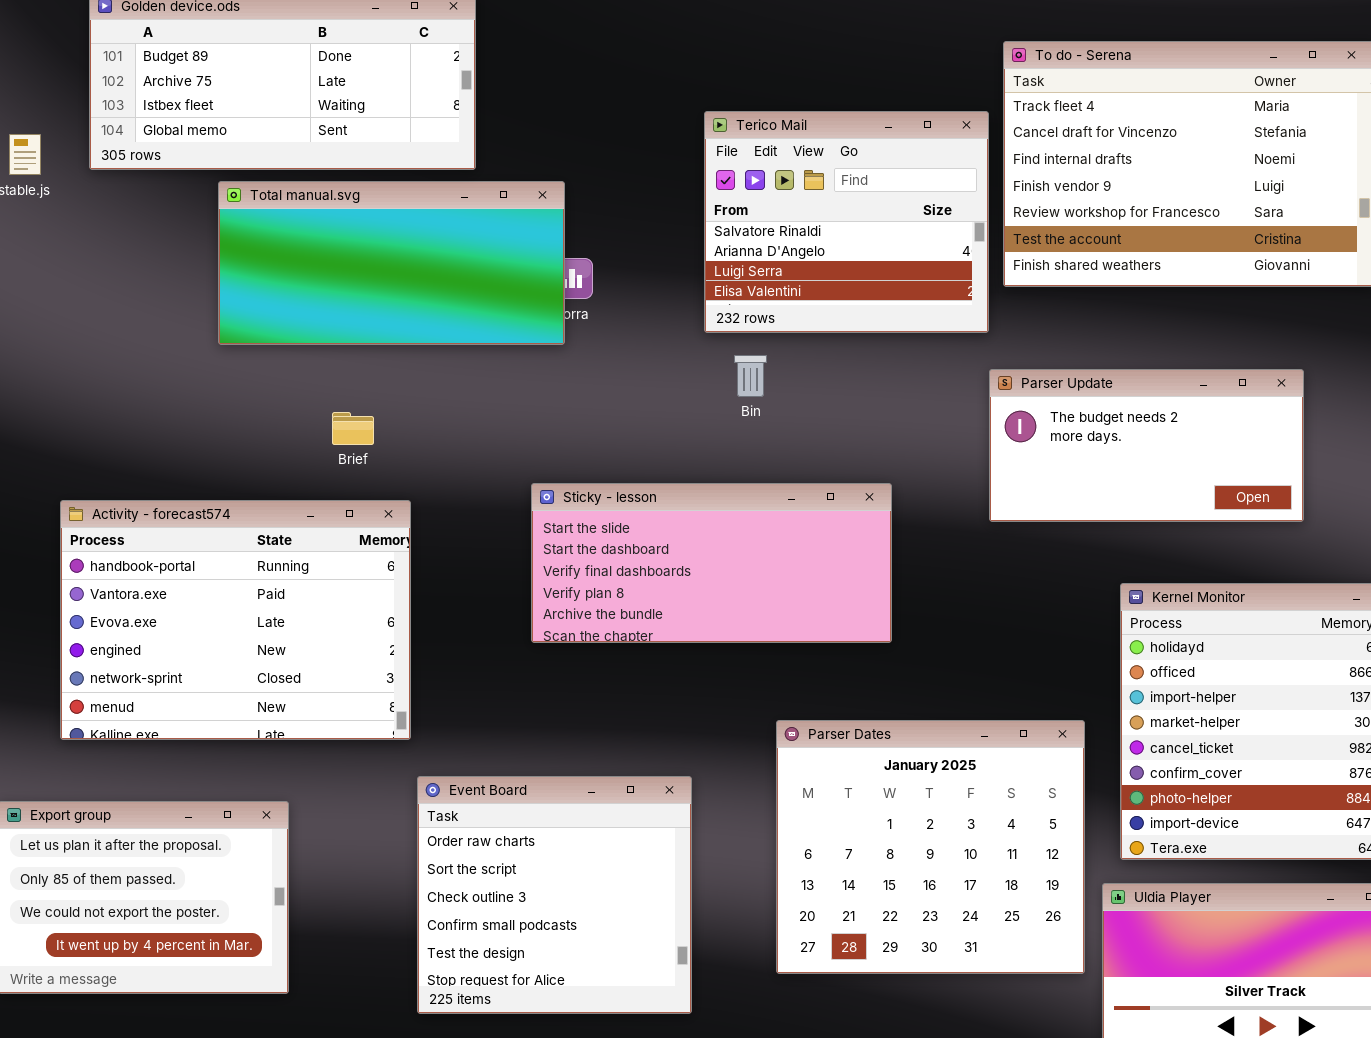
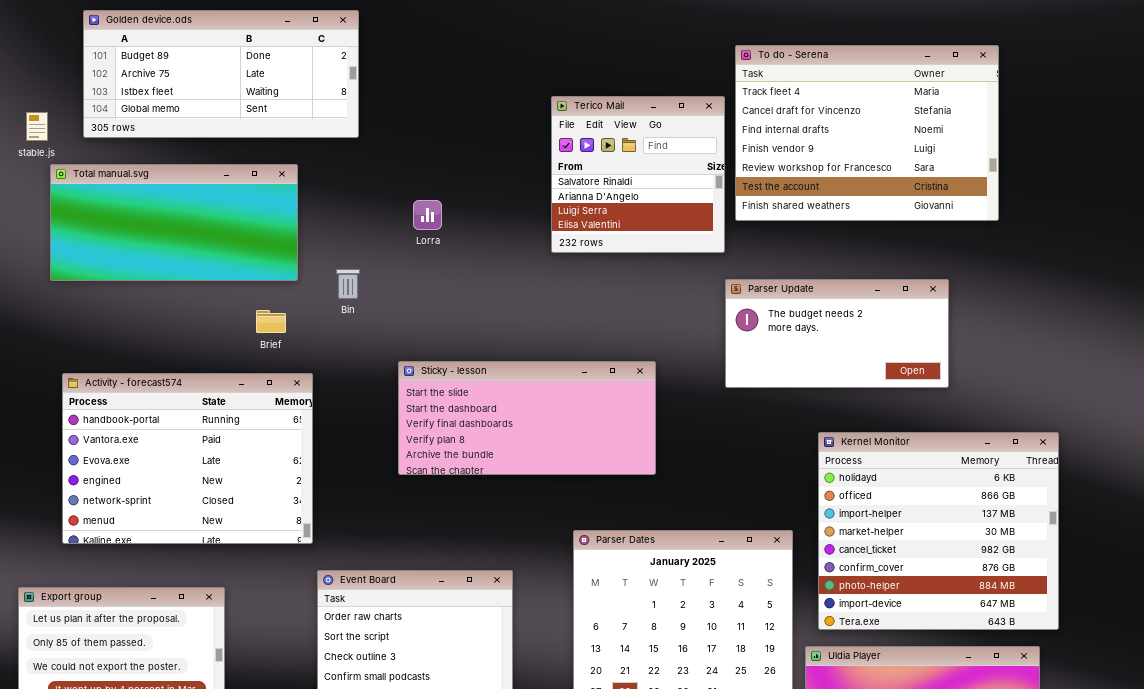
Terico Mail: [704,111,989,333] -> [551,96,725,253], resized
Total manual.svg: [218,181,565,345] -> [50,164,298,281], moved
Bin: [734,355,767,397] -> [336,269,360,299], moved

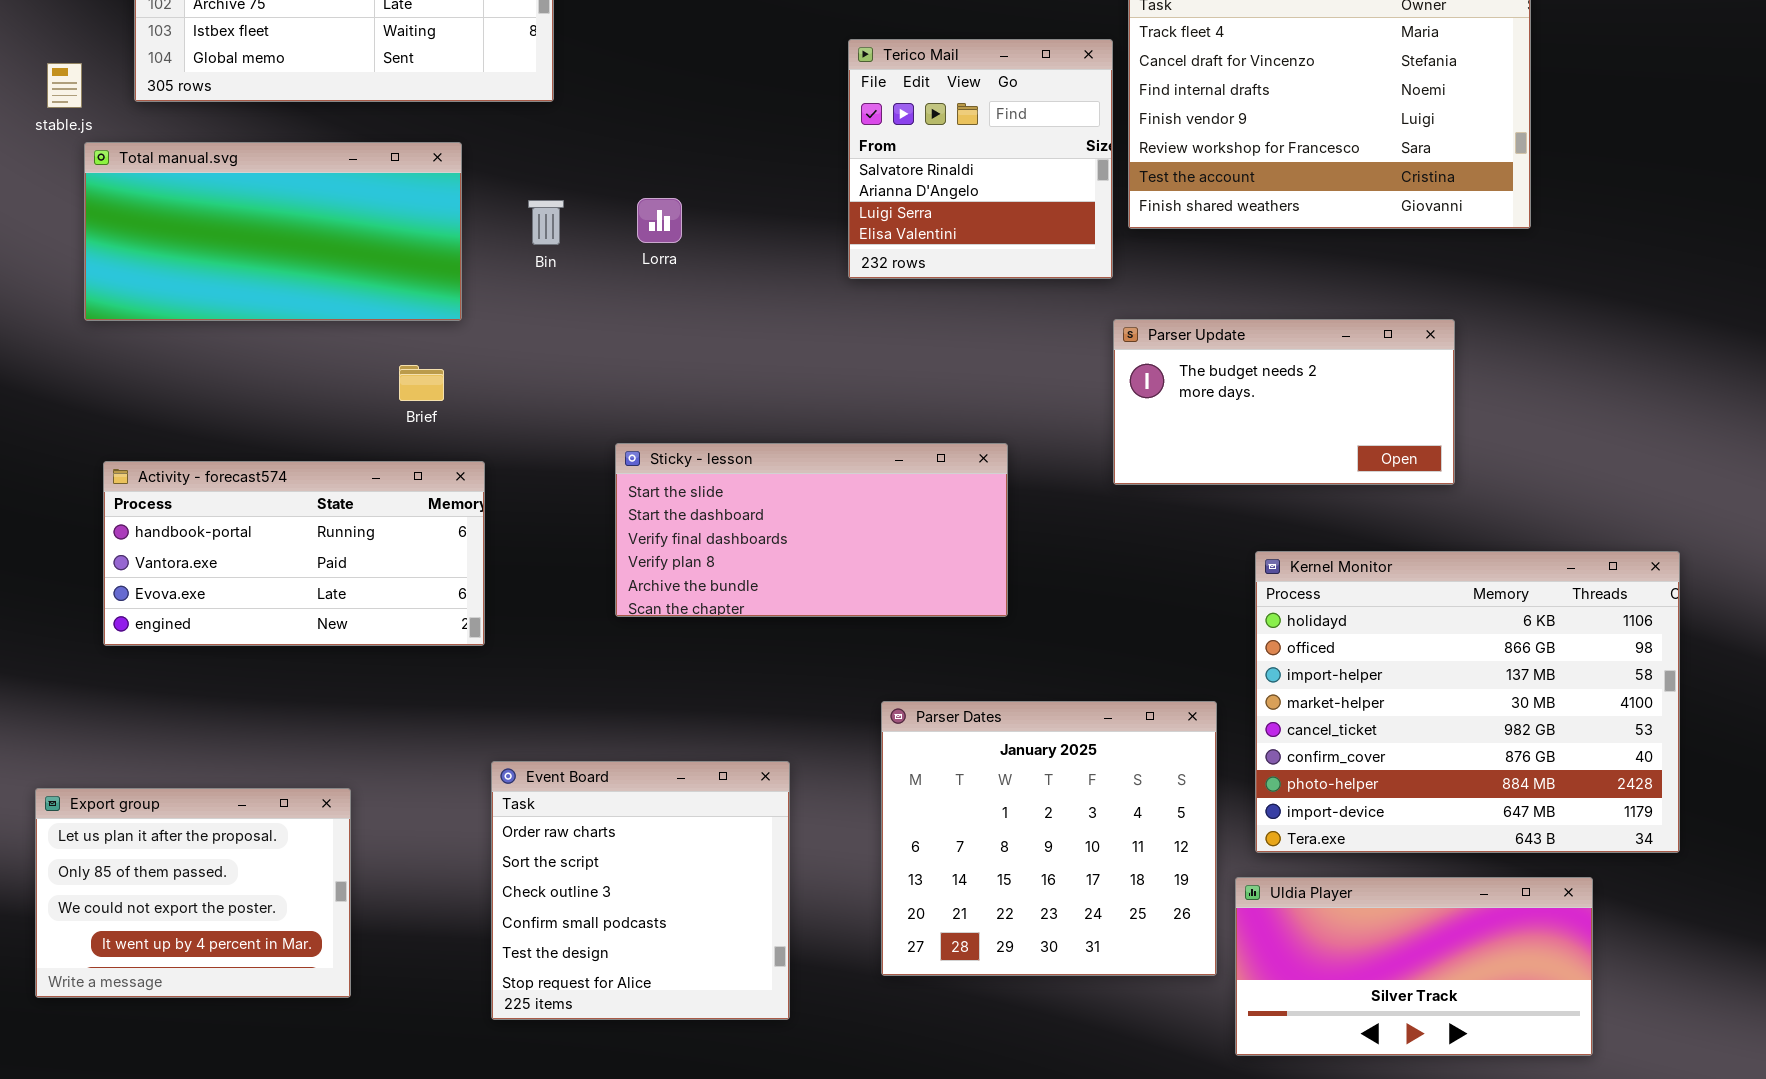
Bin: [336,269,360,299] -> [528,200,564,245], moved
Activity - forecast574: [62,373,313,544] -> [103,461,485,646], resized
Kernel Monitor: [818,432,1059,630] -> [1255,551,1680,853], resized

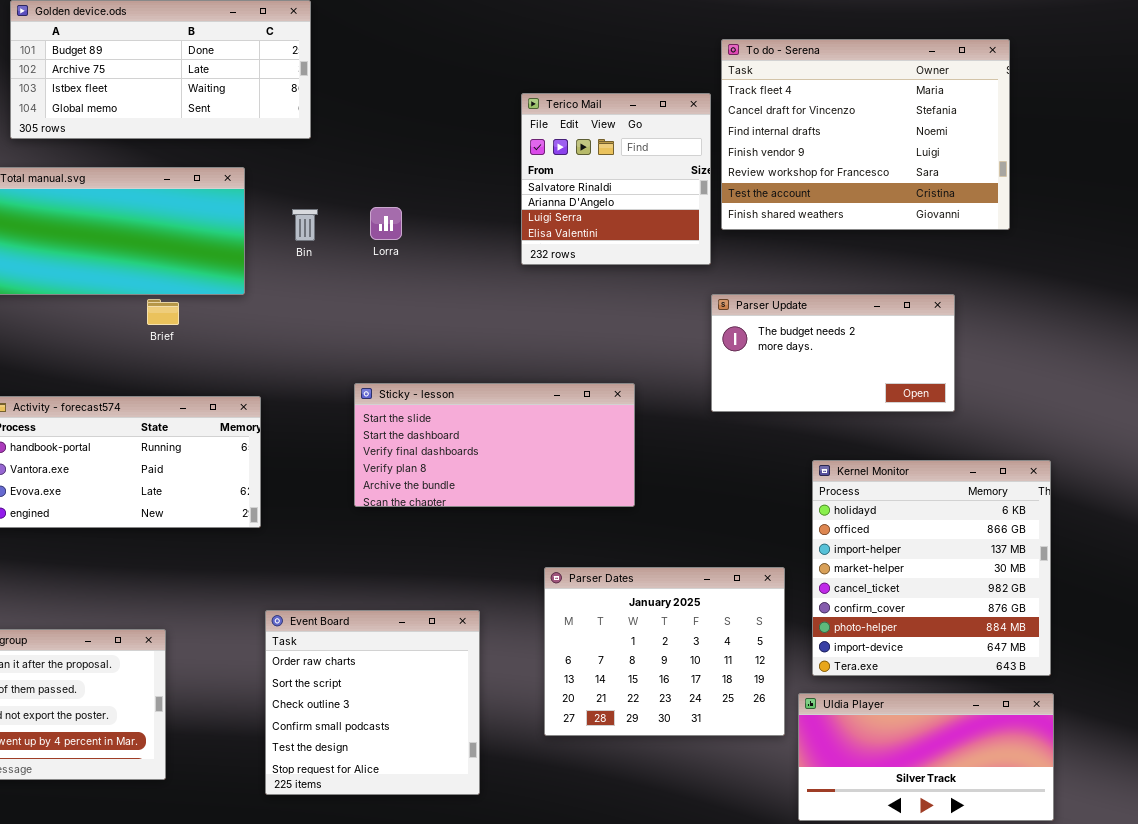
Brief: [399,365,444,401] -> [147,299,179,325], moved
Kernel Monitor: [1255,551,1680,853] -> [812,460,1051,676], resized
Parser Dates: [881,701,1217,976] -> [544,567,785,736], resized

